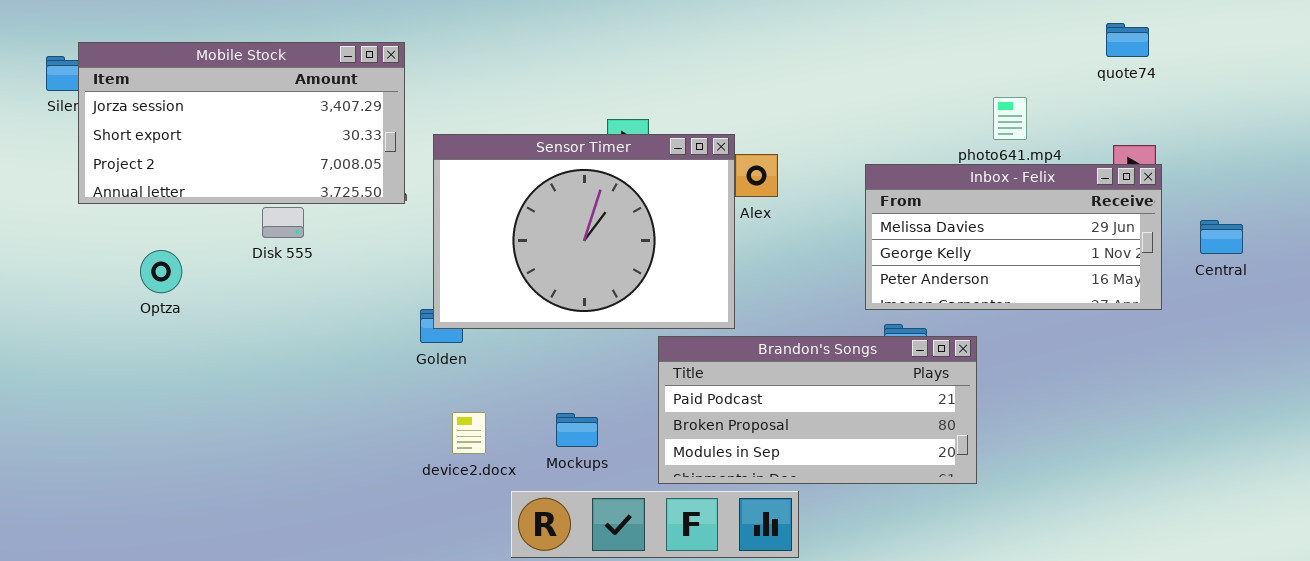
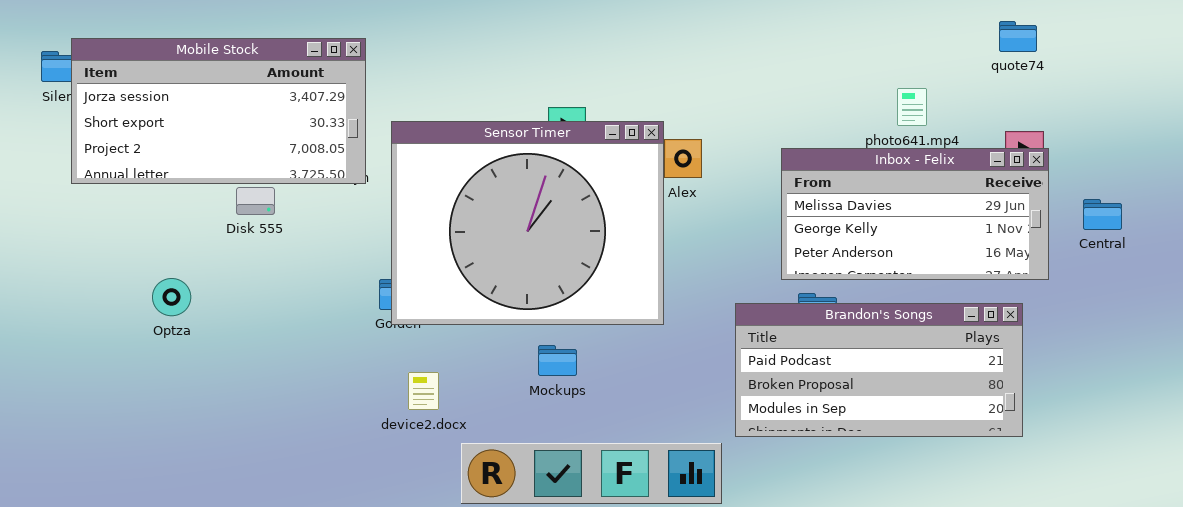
Sensor Timer: [433,134,735,329] -> [391,121,664,325], resized
Optza: [140,250,182,293] -> [152,278,191,316], moved
Brandon's Songs: [658,336,977,484] -> [735,303,1023,437], moved
Mockups: [556,413,598,447] -> [538,345,577,376], moved

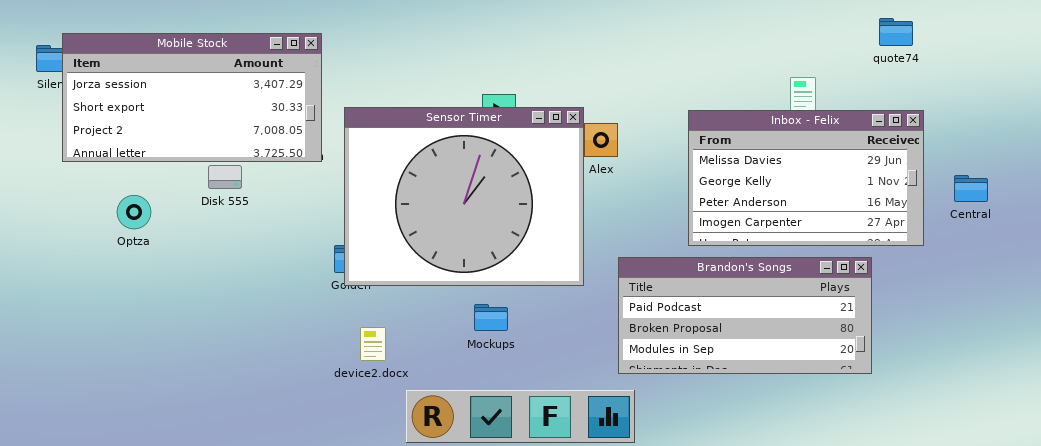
Inbox - Felix: [781,148,1049,280] -> [688,110,924,246], resized
Optza: [152,278,191,316] -> [117,195,151,229], moved
Brandon's Songs: [735,303,1023,437] -> [618,257,872,374], moved

